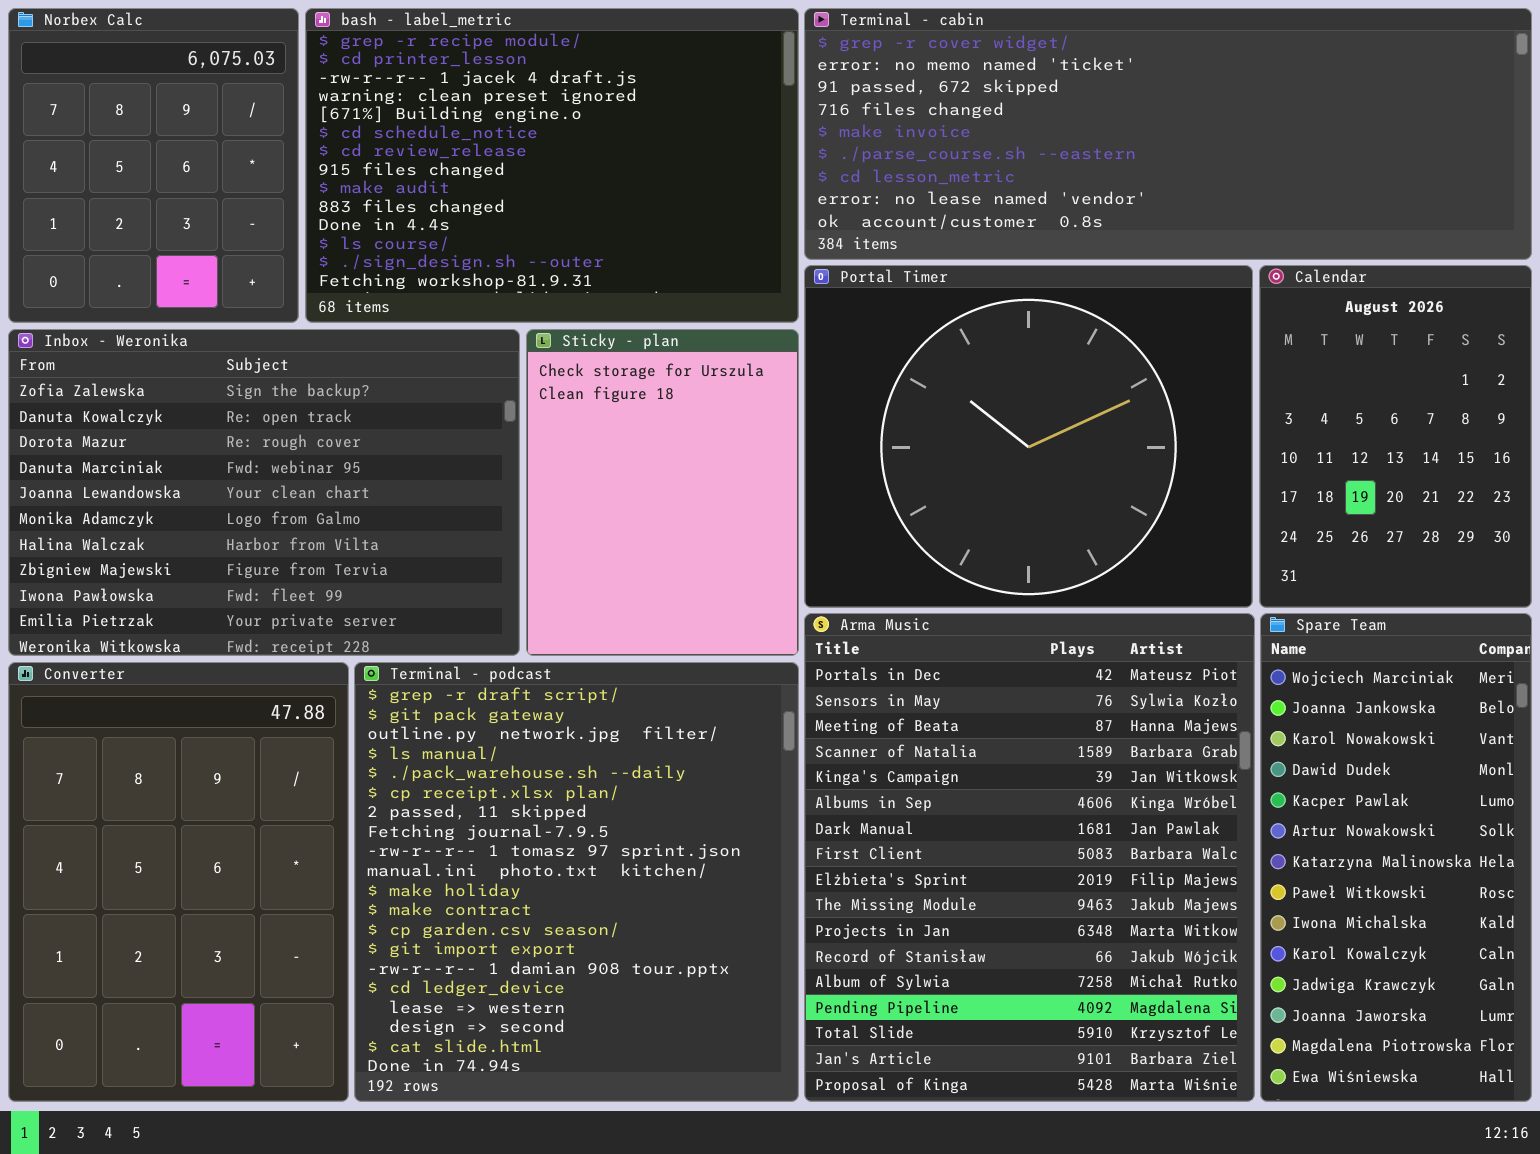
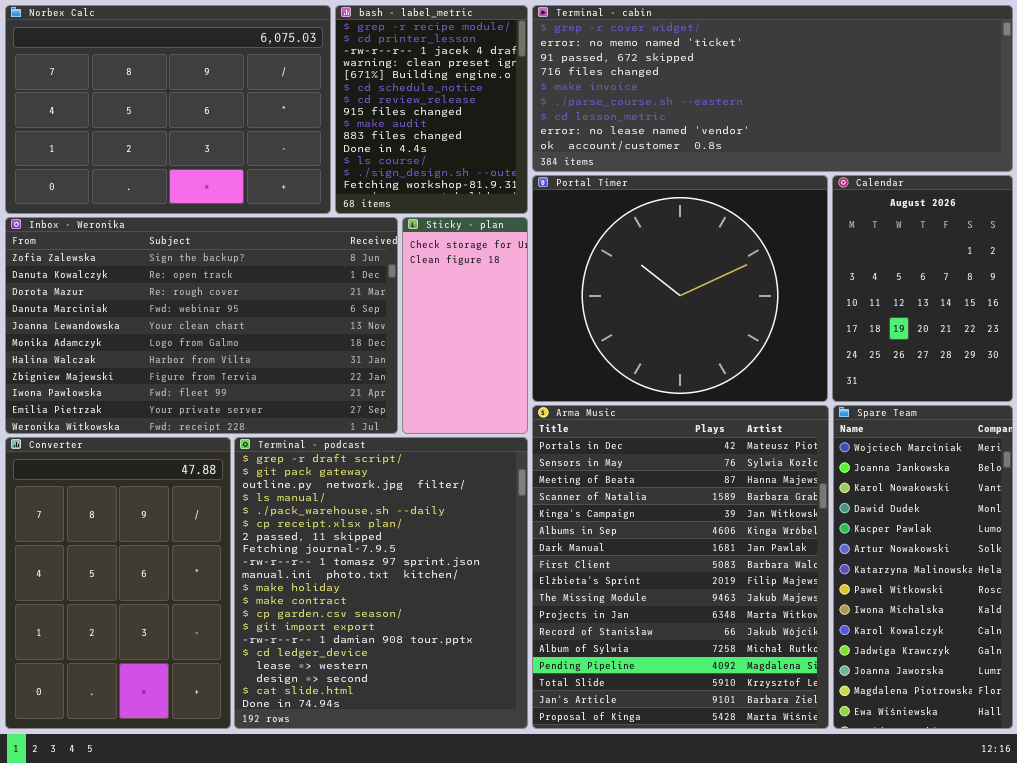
Norbex Calc: [8,8,299,323] -> [5,5,331,214], resized
bash - label_metric: [305,8,799,323] -> [335,5,528,214], resized
Inbox - Weronika: [8,329,520,656] -> [5,217,398,434], resized
Sticky - plan: [526,329,799,656] -> [402,217,528,434], resized

